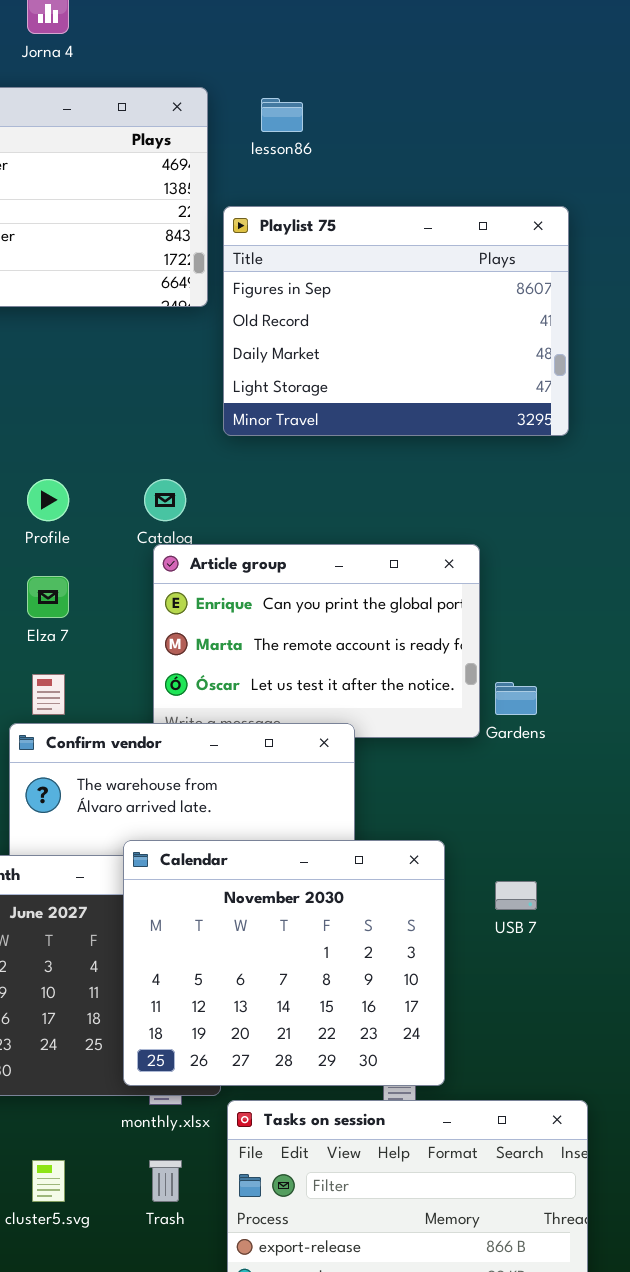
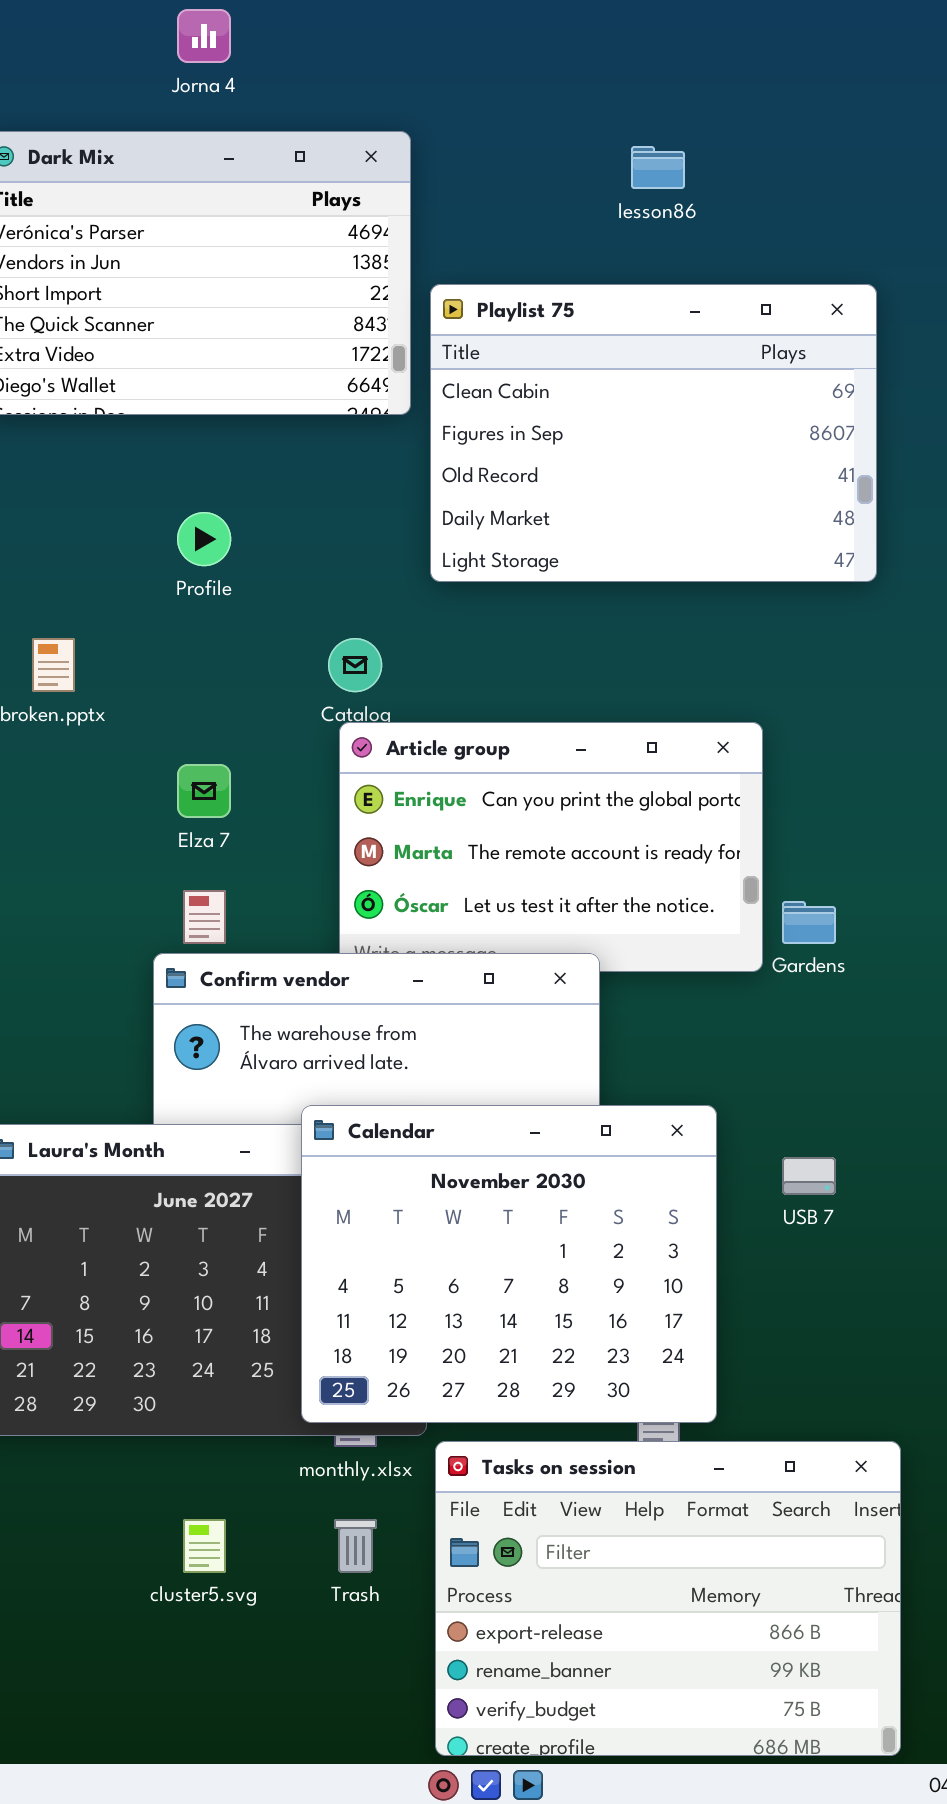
lesson86: [261,98,303,132] -> [631,146,685,189], moved
Playlist 75: [223,206,569,436] -> [430,284,877,582], scrolled up 1 row
Profile: [27,479,69,521] -> [177,512,231,566], moved

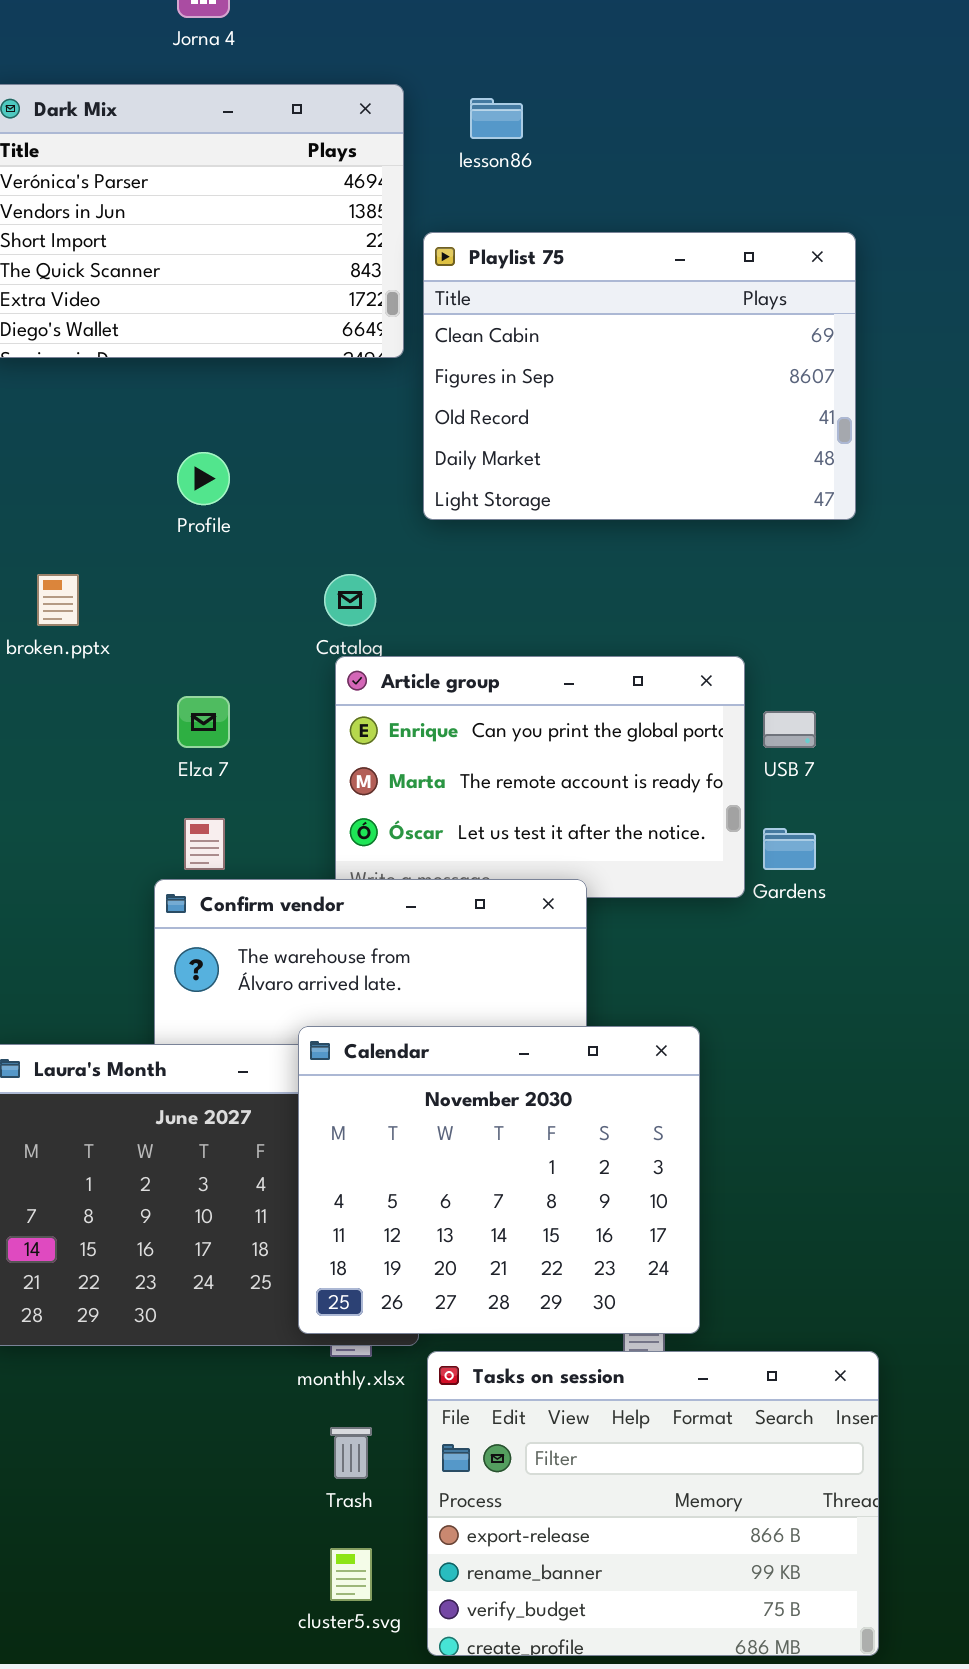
lesson86: [631,146,685,189] -> [470,98,523,139], moved
USB 7: [782,1157,836,1195] -> [763,711,816,748], moved
cluster5.svg: [183,1519,226,1573] -> [330,1548,372,1601], moved

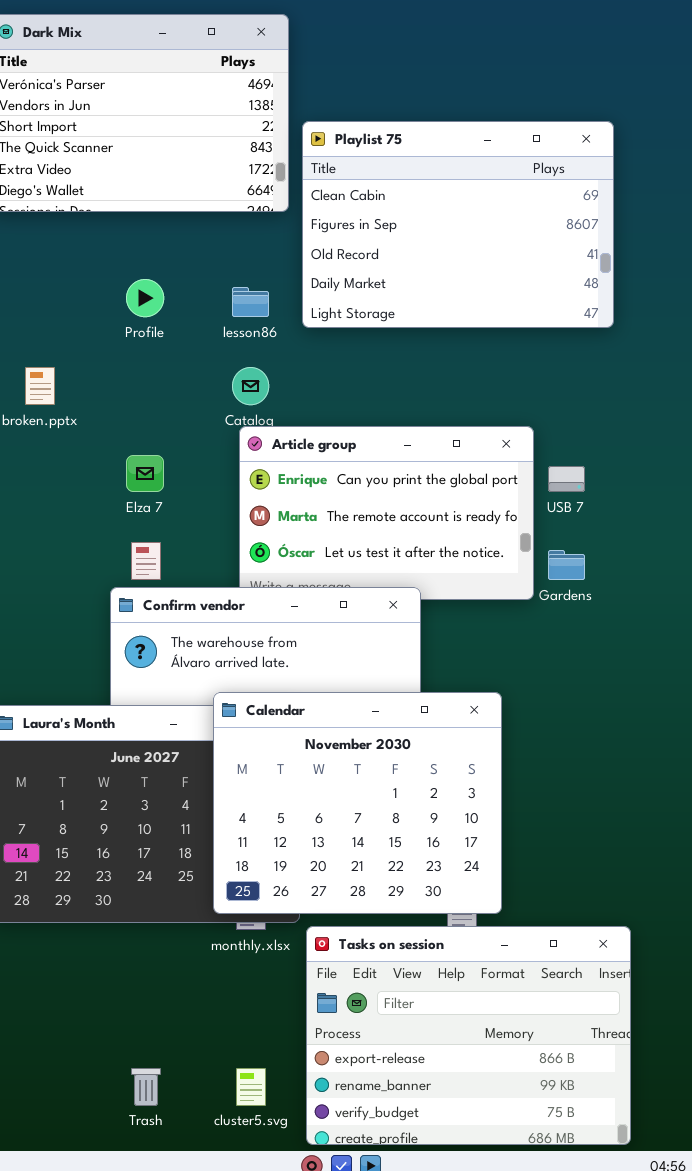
lesson86: [470,98,523,139] -> [232,287,269,317], moved
Trash: [330,1427,372,1479] -> [131,1068,161,1106], moved

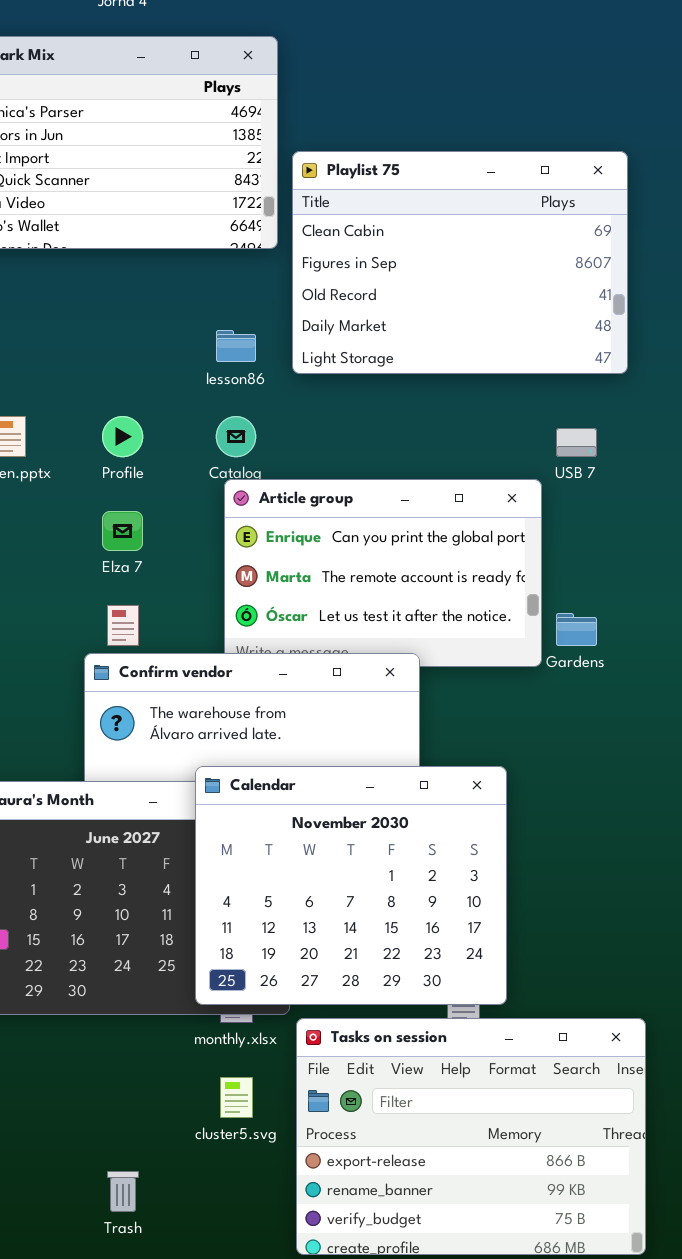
Profile: [126,279,164,317] -> [102,416,143,457], moved
USB 7: [548,466,585,492] -> [556,428,597,457], moved
cluster5.svg: [236,1068,266,1106] -> [220,1077,253,1118], moved

